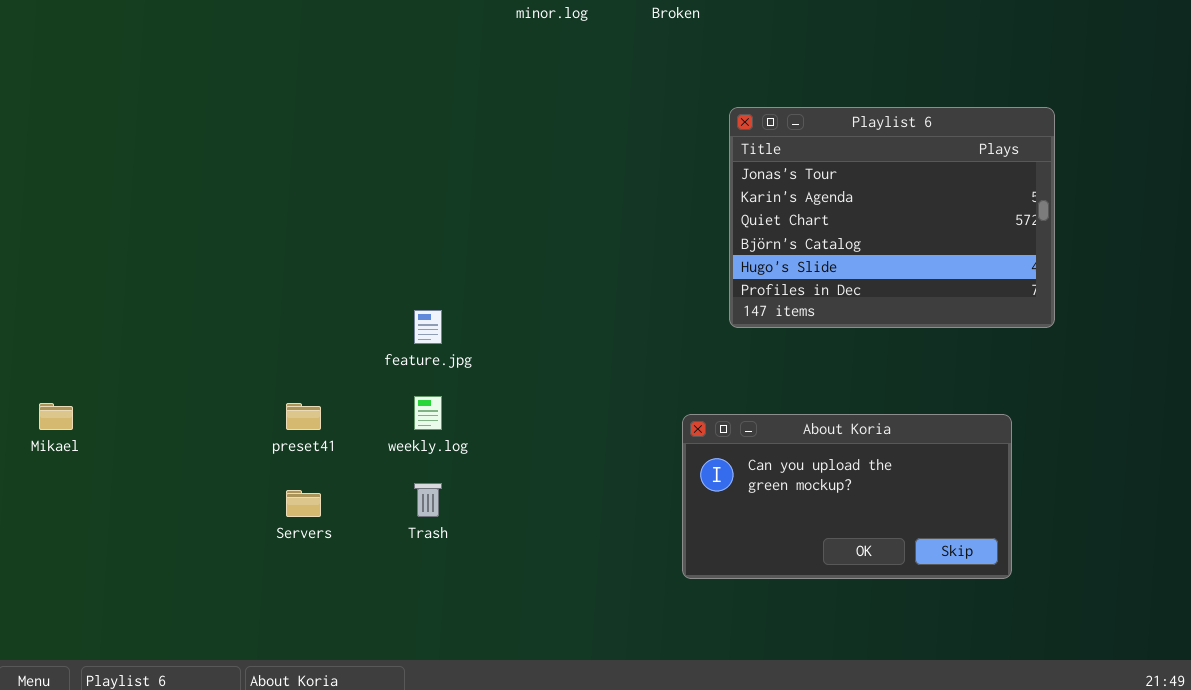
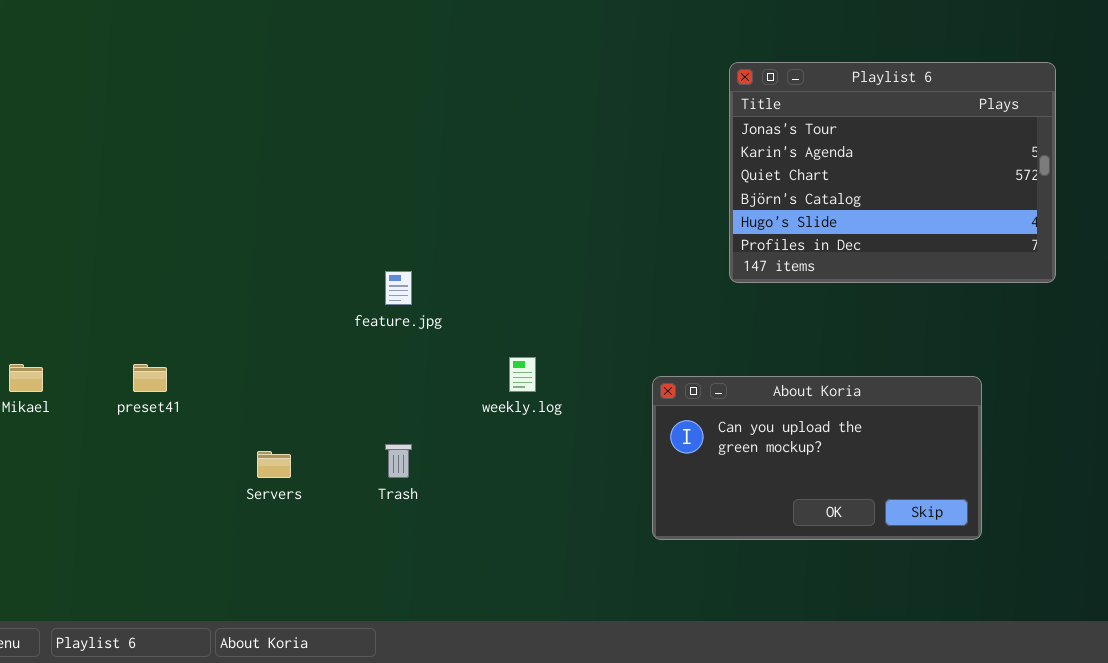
Playlist 6: [729,107,1055,328] -> [729,62,1056,283], moved
weekly.log: [414,396,442,430] -> [509,357,536,392], moved
preset41: [286,403,321,430] -> [133,364,167,392], moved

